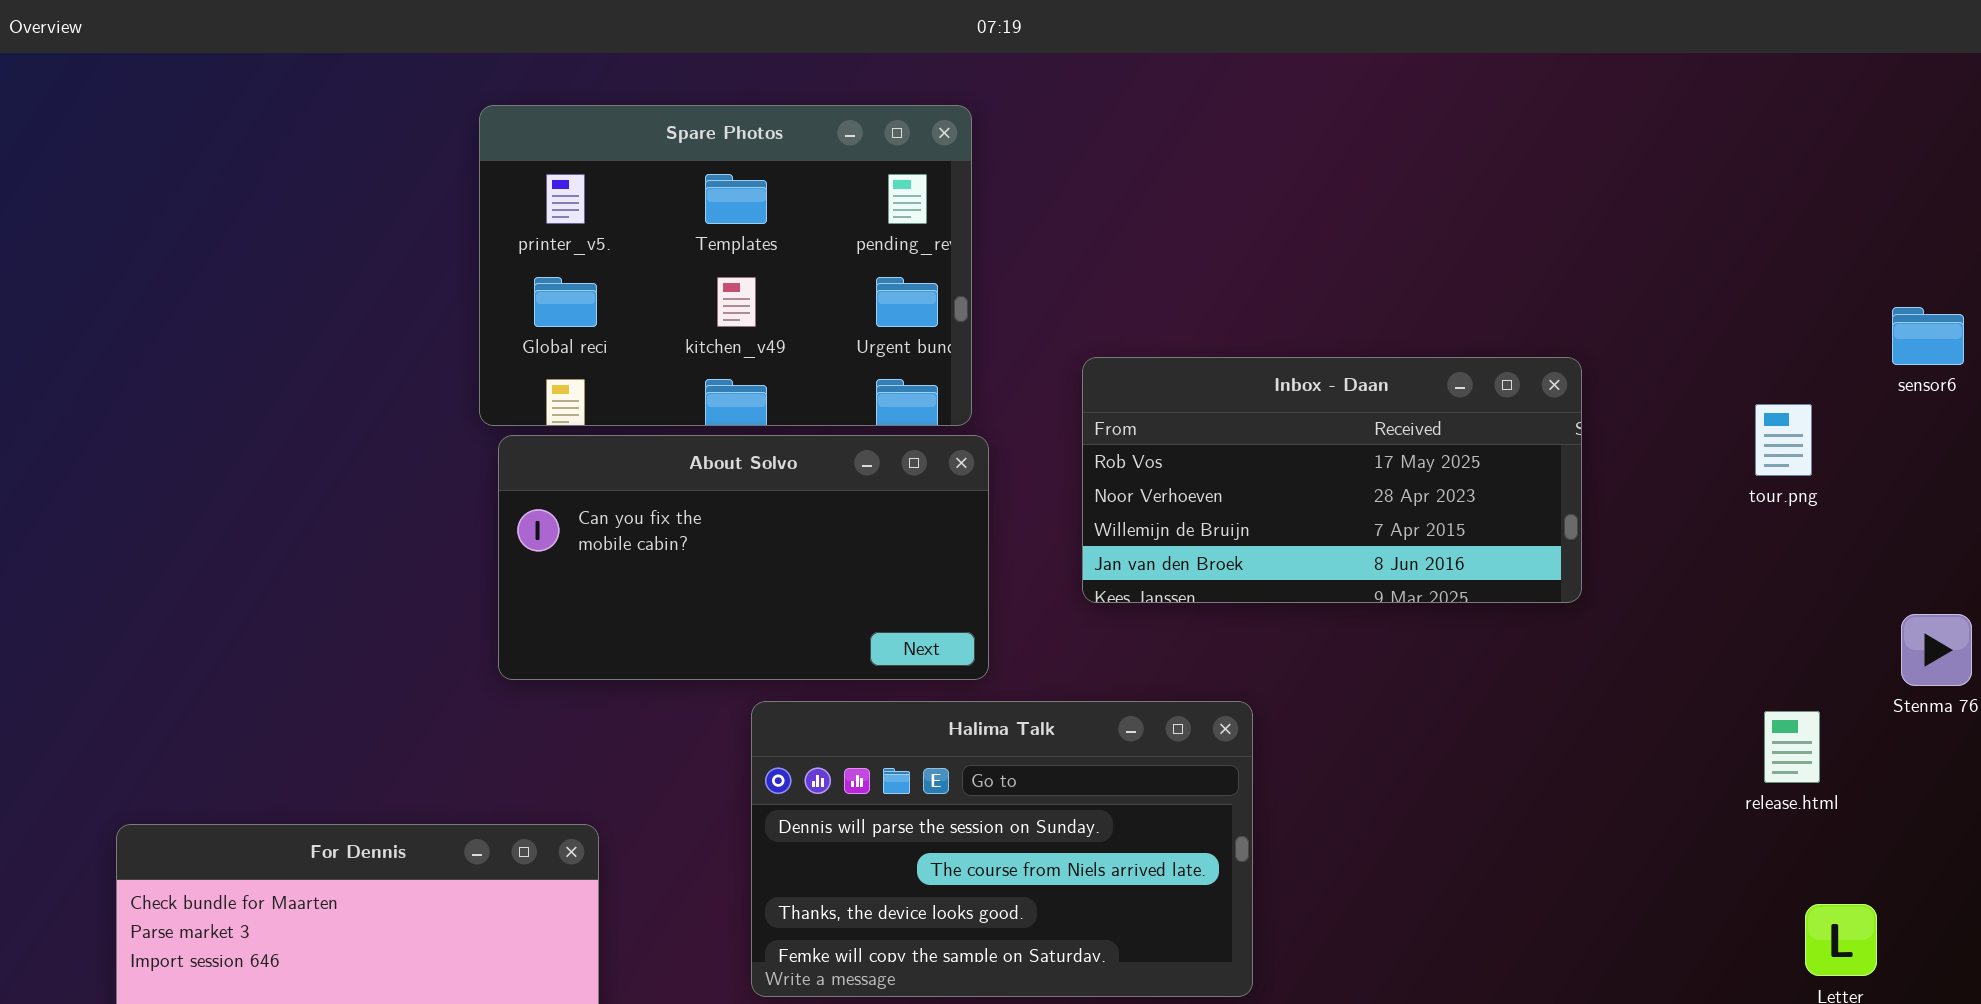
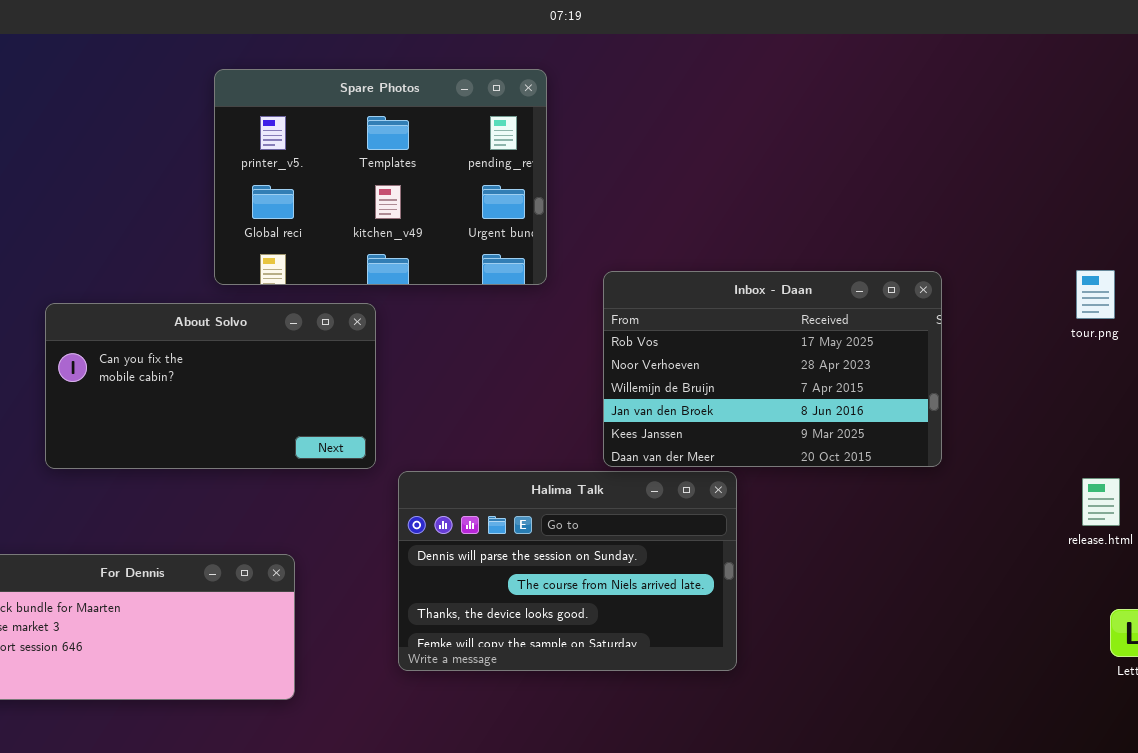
Inbox - Daan: [1082,357,1582,603] -> [603,271,942,467], moved, resized
About Solvo: [498,435,989,680] -> [45,303,376,469], moved

